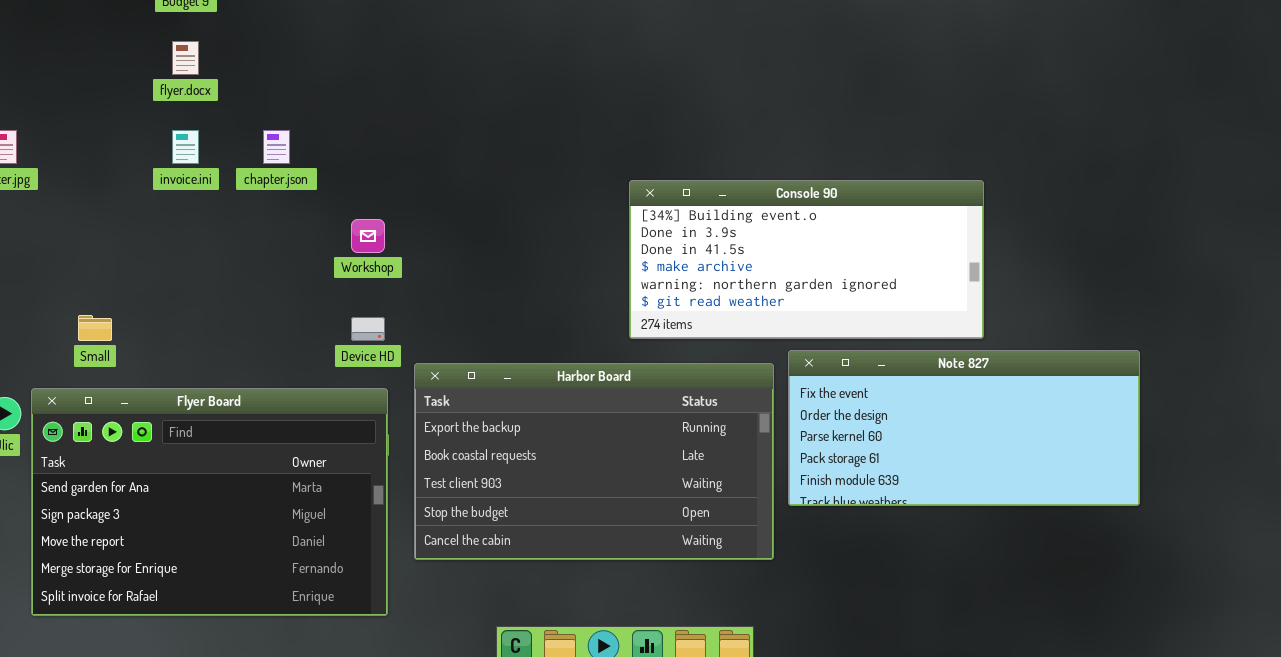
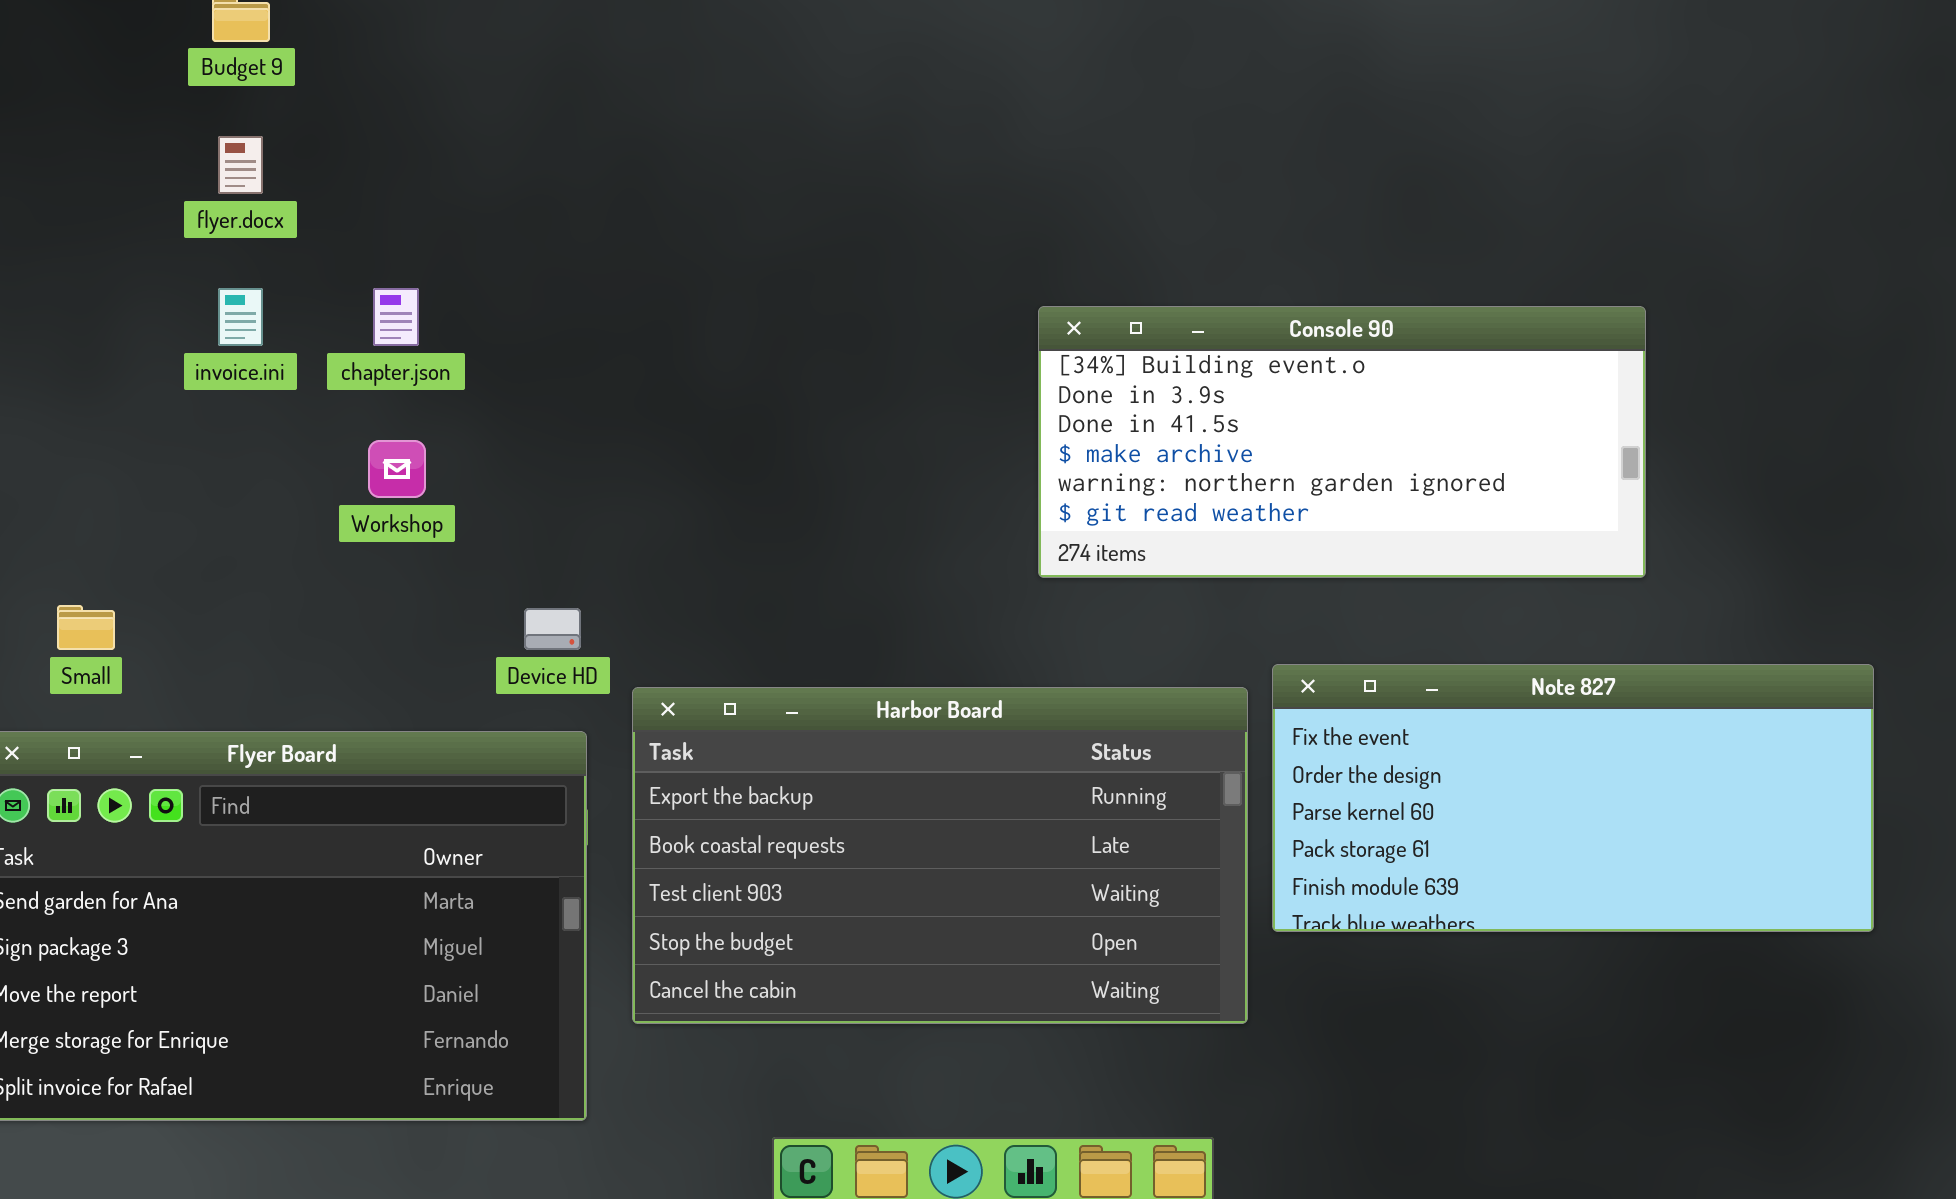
Console 90: [629,180,984,339] -> [1038,306,1646,578], moved
Workshop: [351,219,385,253] -> [368,440,426,498], moved

